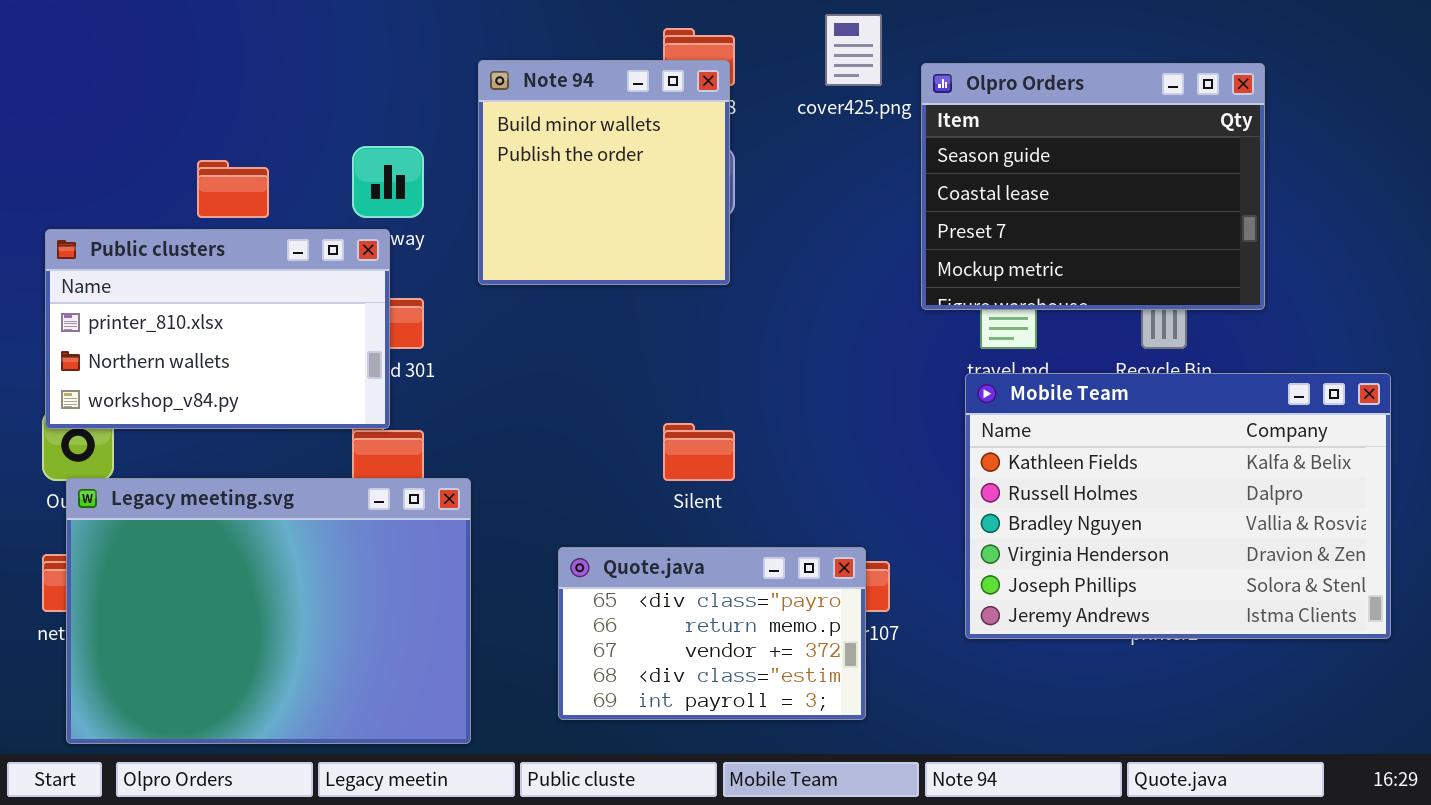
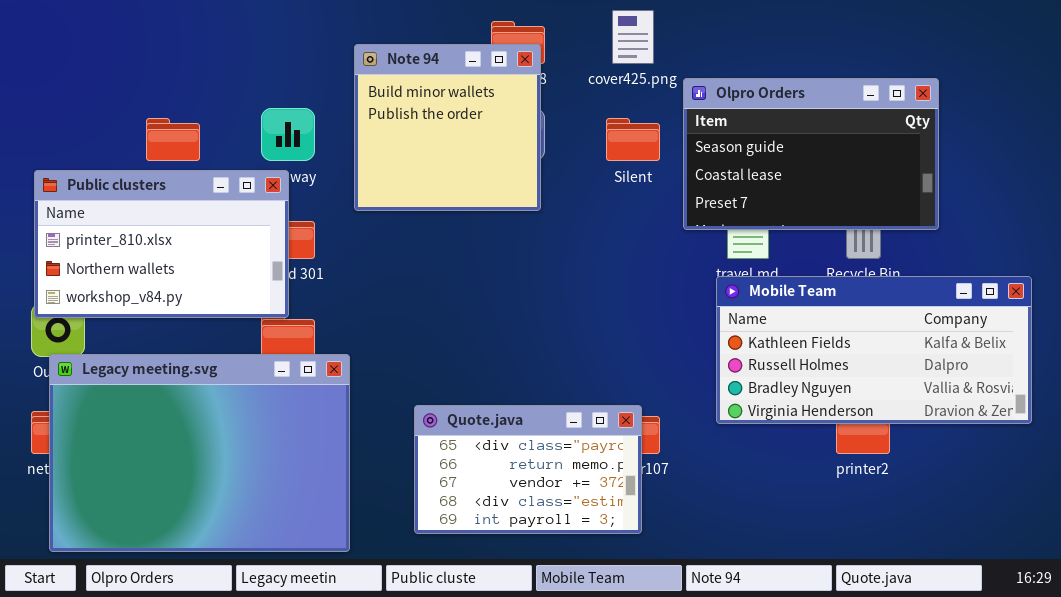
Olpro Orders: [921,63,1265,310] -> [683,78,939,230], resized
Mobile Team: [965,373,1391,639] -> [716,276,1032,424], resized
Silent: [663,423,735,481] -> [606,118,660,161], moved

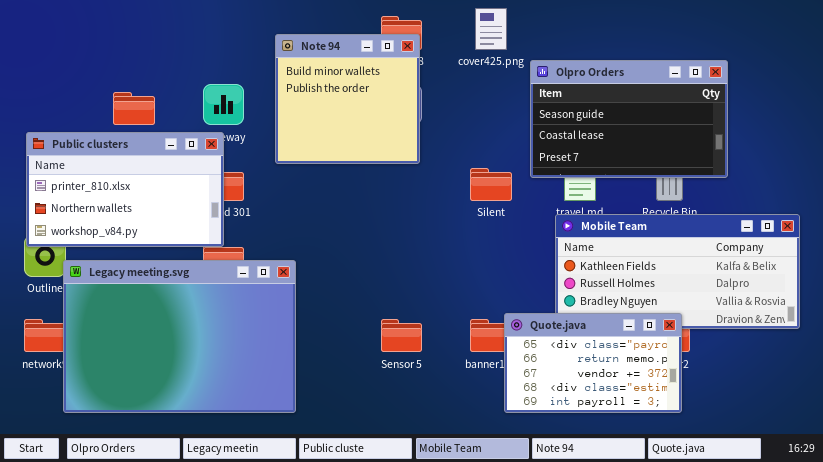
Silent: [606,118,660,161] -> [470,168,512,201], moved
Legacy meeting.svg: [49,354,350,552] -> [63,260,296,413], moved
Quote.java: [414,405,642,534] -> [504,313,682,413], moved

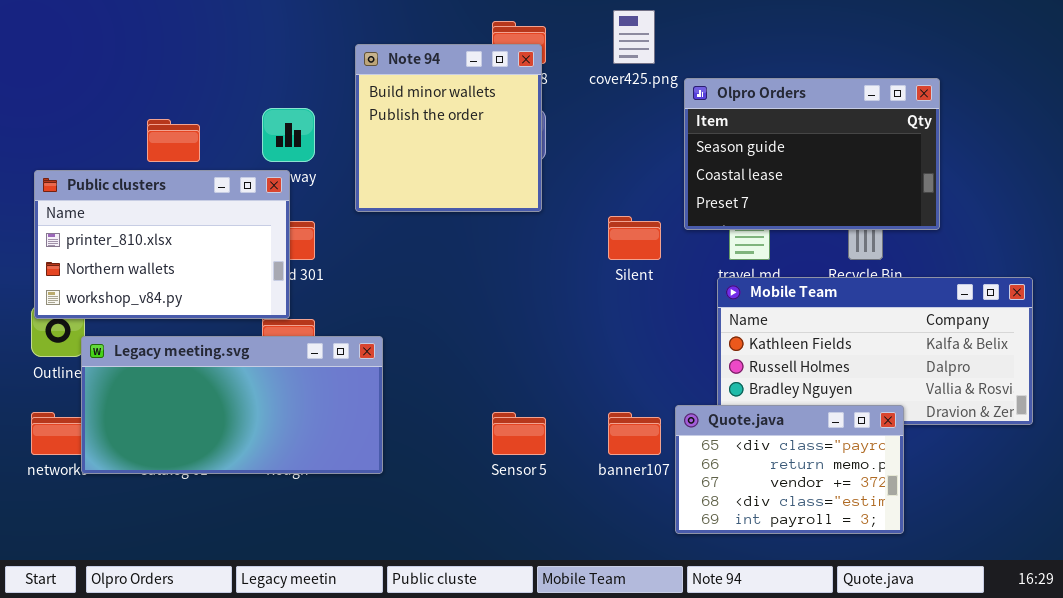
Legacy meeting.svg: [63,260,296,413] -> [81,336,383,474], resized
Quote.java: [504,313,682,413] -> [675,405,904,534], moved

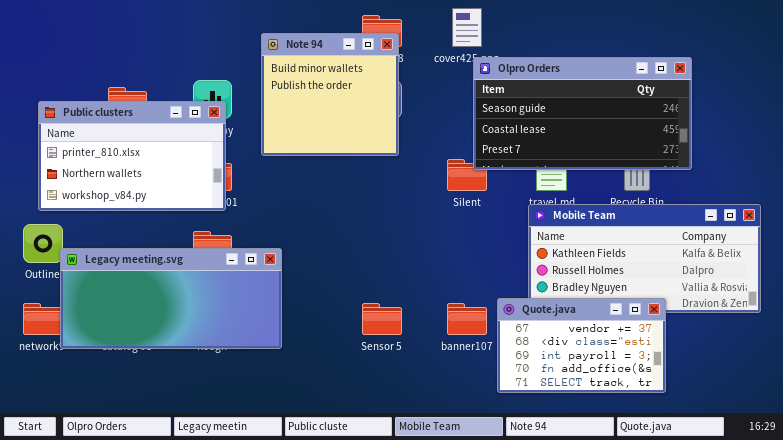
Olpro Orders: [684,78,940,230] -> [473,57,692,170], resized
Public clusters: [34,170,290,319] -> [38,101,226,211], moved
Quote.java: [675,405,904,534] -> [497,298,666,393], scrolled down 2 rows

